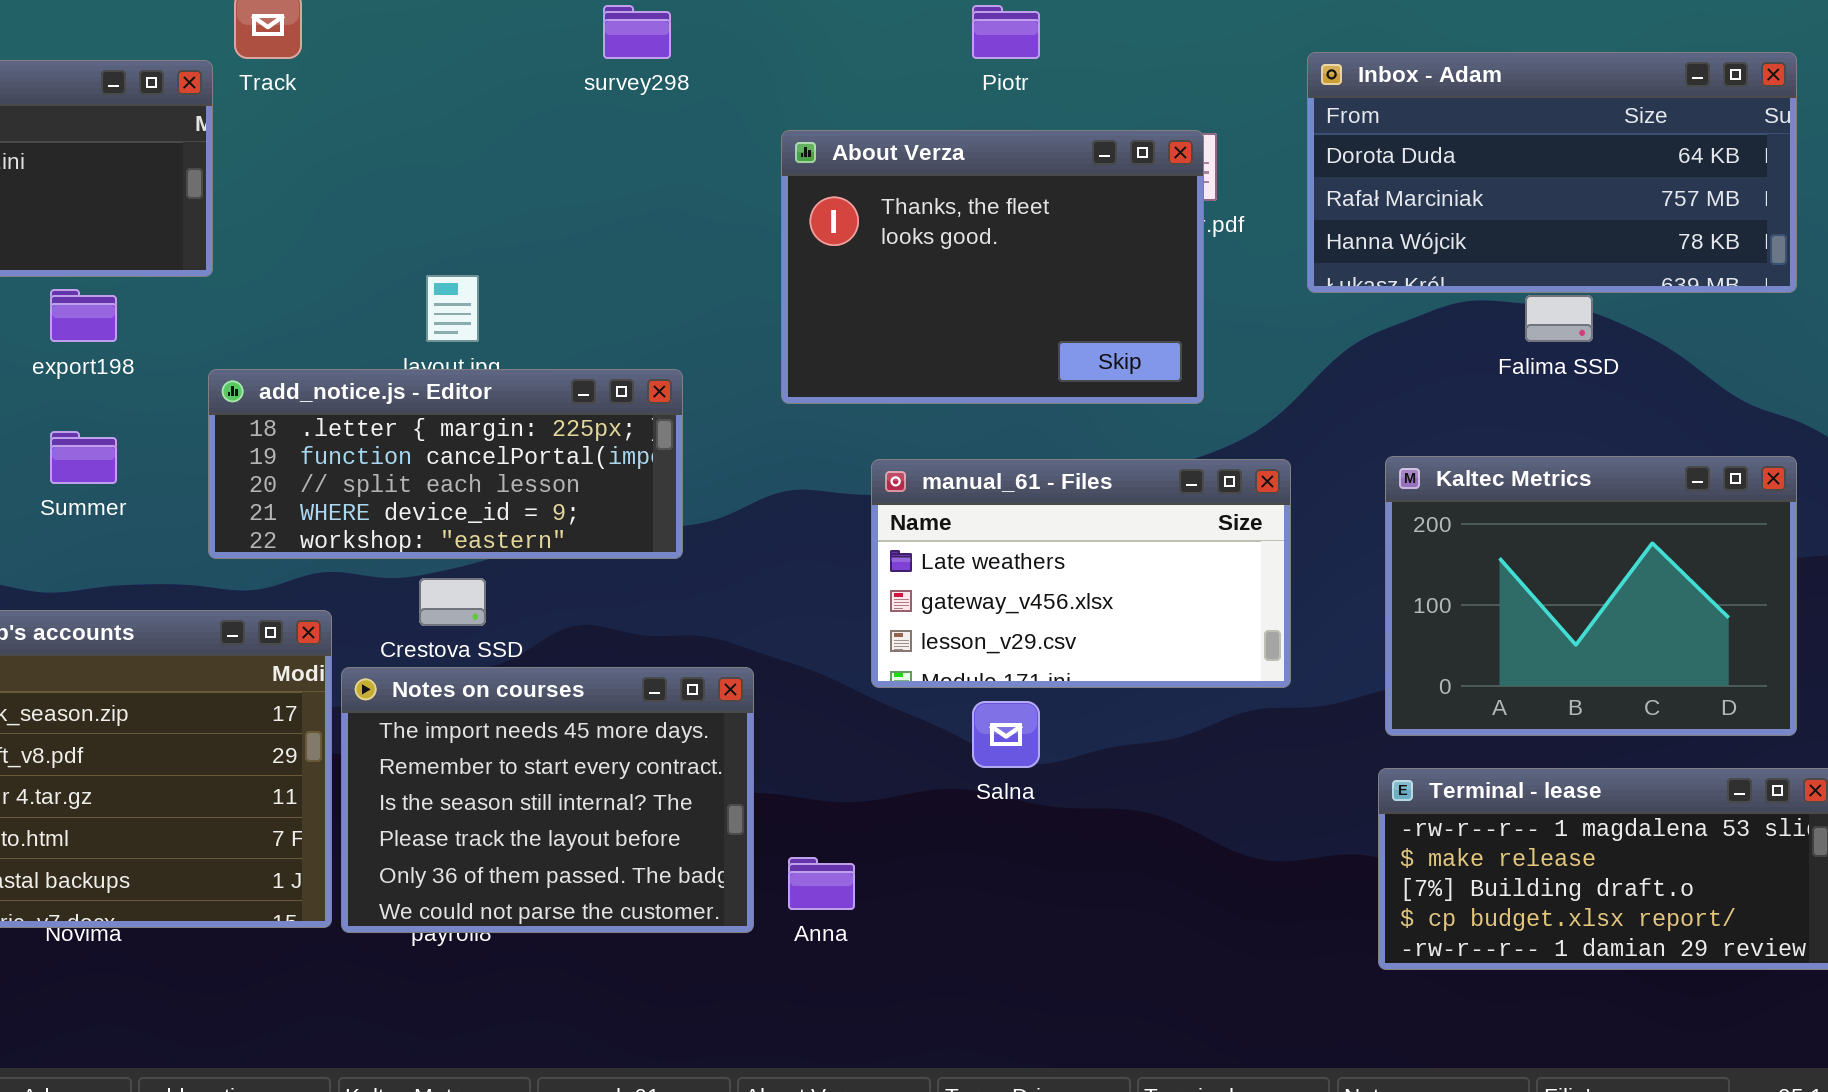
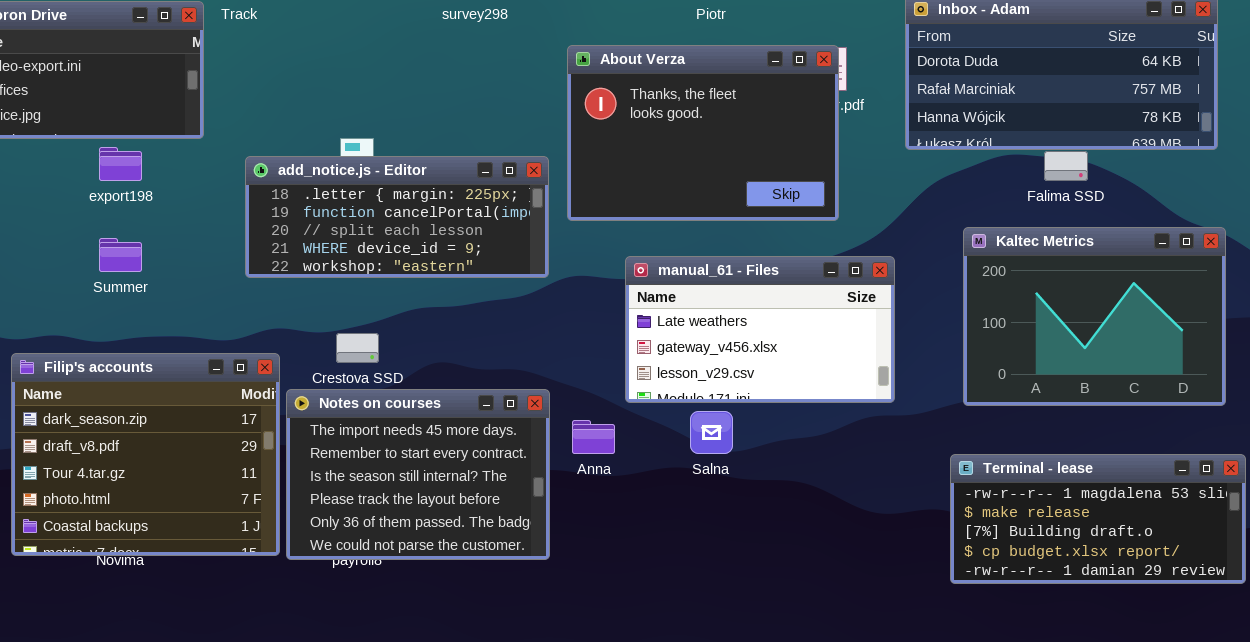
add_notice.js - Editor: [208,369,683,559] -> [245,156,549,278], moved
Kaltec Metrics: [1385,456,1797,736] -> [963,227,1226,406], moved
Anna: [788,857,855,910] -> [572,420,615,454], moved

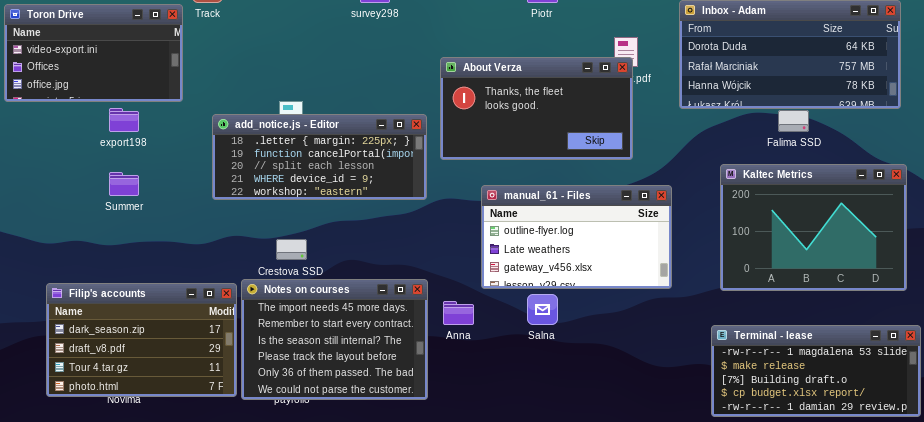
About Verza: [567,45,839,221] -> [440,57,633,160], resized
manual_61 - Files: [625,256,895,403] -> [481,185,672,289], scrolled up 1 row
Filip's accounts: [11,353,280,556] -> [46,283,237,397], resized

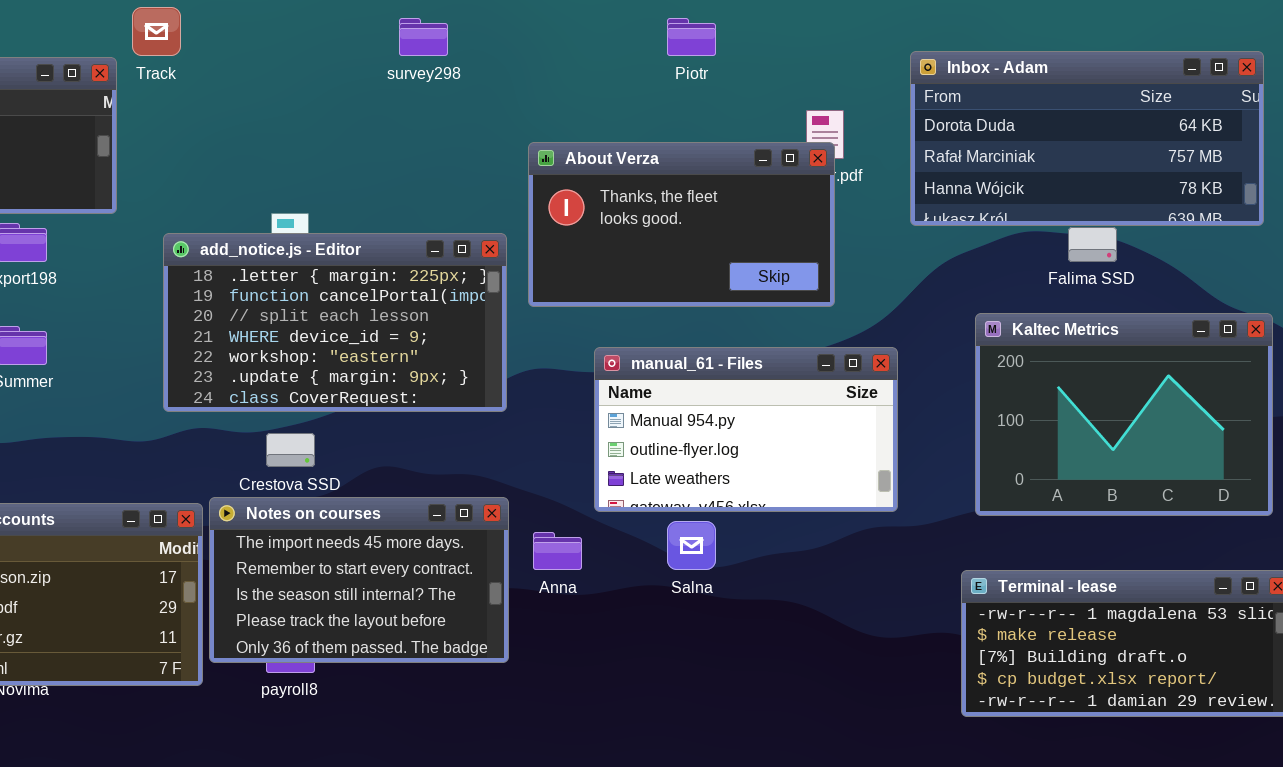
add_notice.js - Editor: [212,114,427,200] -> [163,233,507,412], resized
manual_61 - Files: [481,185,672,289] -> [594,347,898,512], scrolled up 1 row
Notes on courses: [241,279,428,400] -> [209,497,509,663], resized

